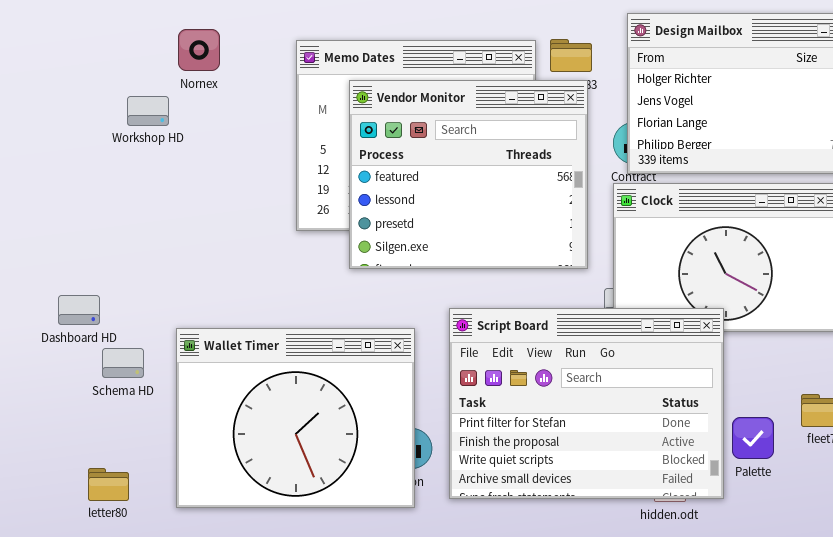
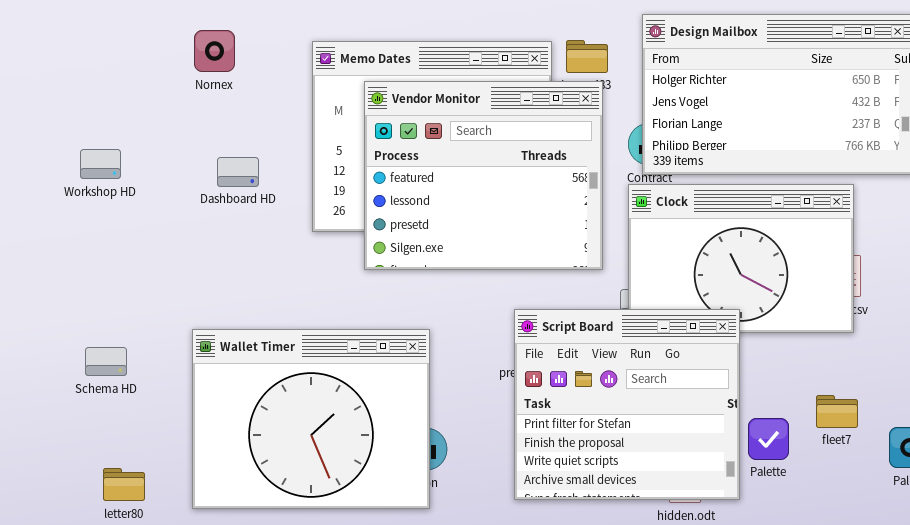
Workshop HD: [127,96,169,126] -> [80,149,121,179], moved
Dashboard HD: [58,295,100,325] -> [217,157,259,187], moved
Script Board: [449,308,724,499] -> [514,309,740,500], resized
Schema HD: [102,348,144,378] -> [85,347,127,376], moved

